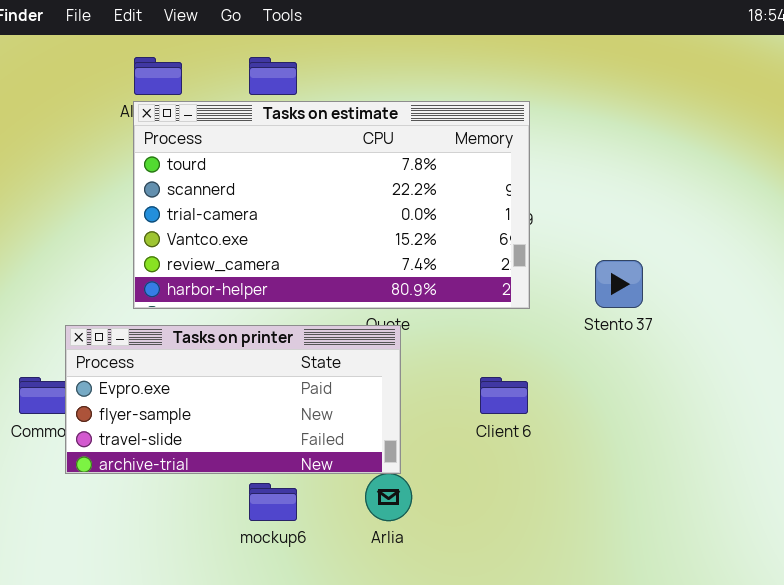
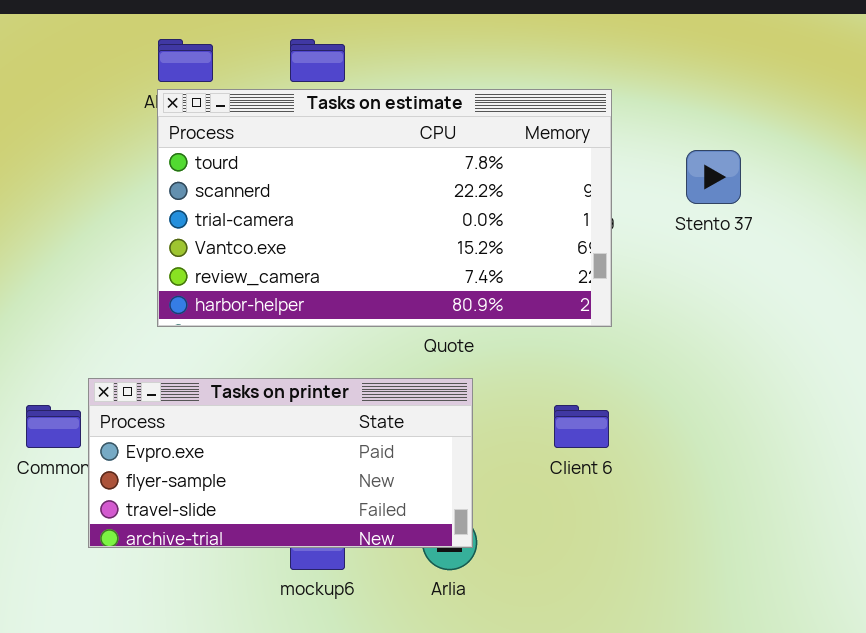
Stento 37: [595,260,643,308] -> [686,150,741,204], moved
Tasks on printer: [65,325,401,474] -> [88,378,473,548], moved

